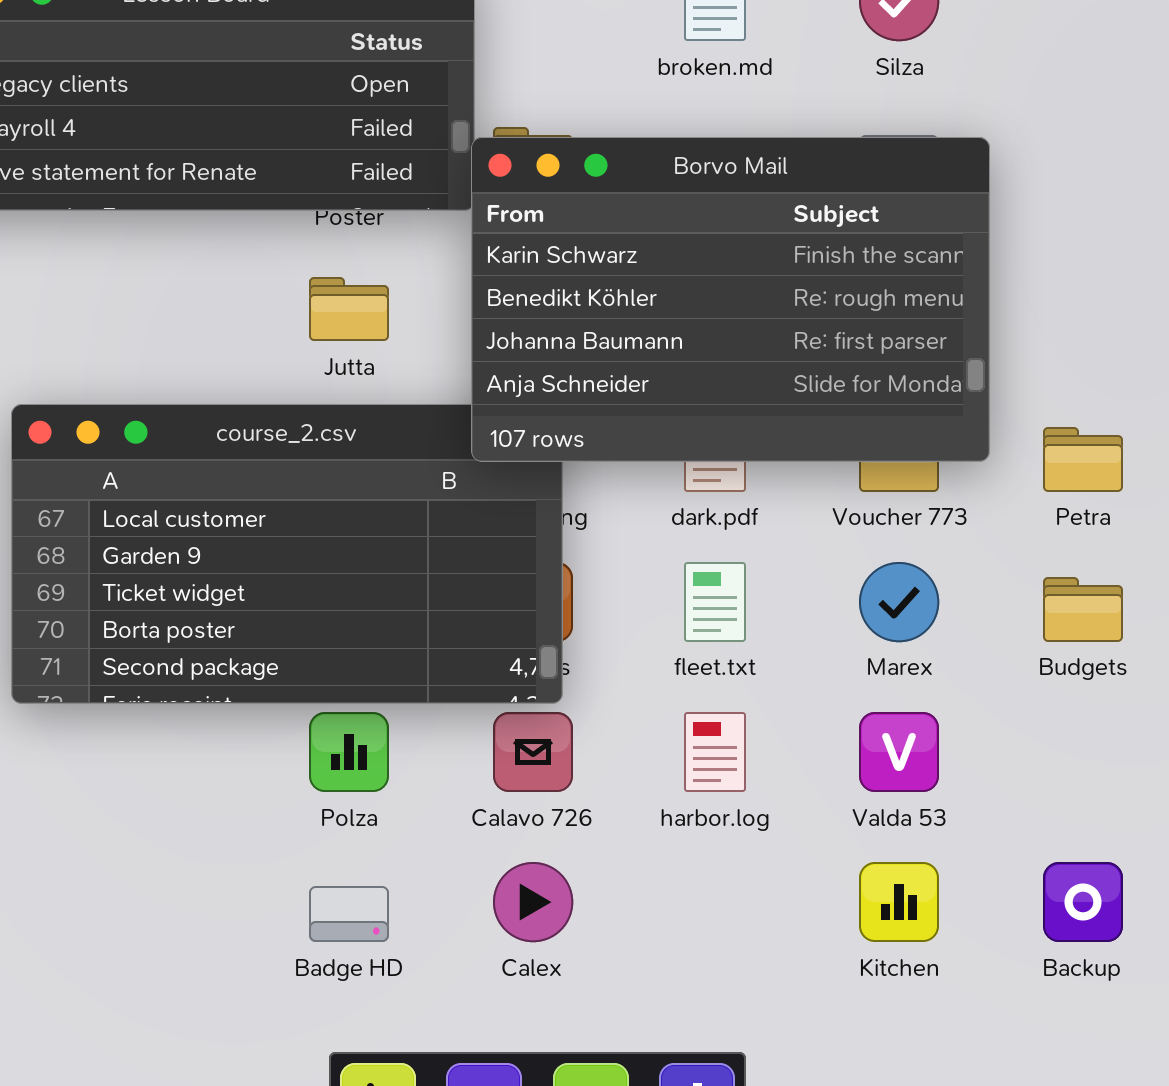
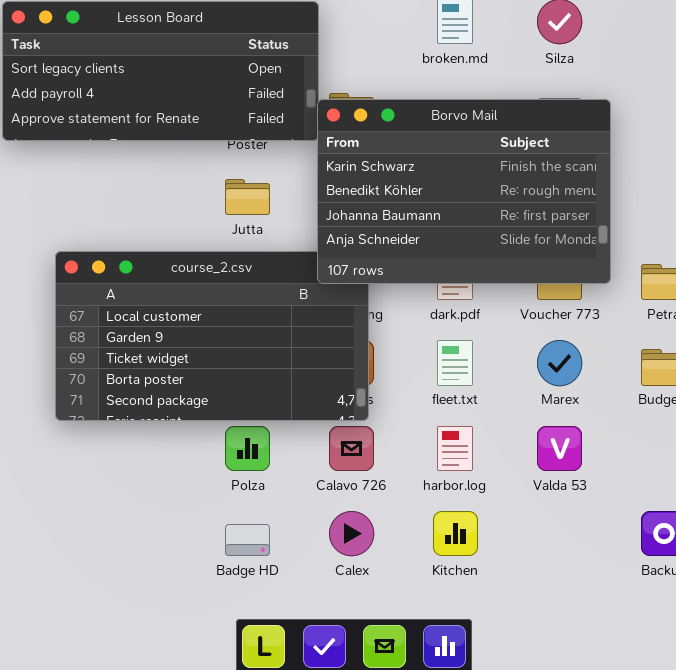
Kitchen: [859,862,939,942] -> [433,511,478,556], moved

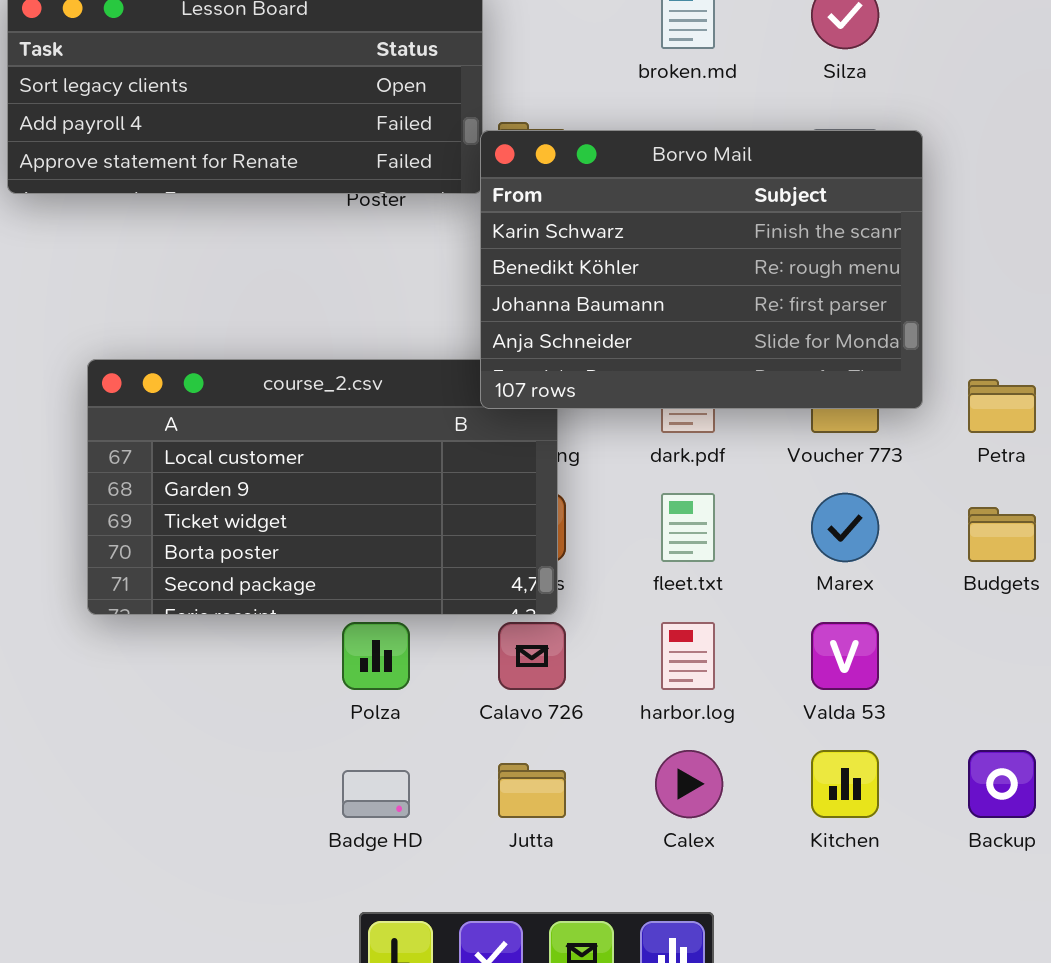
Jutta: [225,179,270,215] -> [498,763,566,818], moved
Calex: [329,511,374,556] -> [655,750,723,818], moved
Kitchen: [433,511,478,556] -> [811,750,879,818], moved

